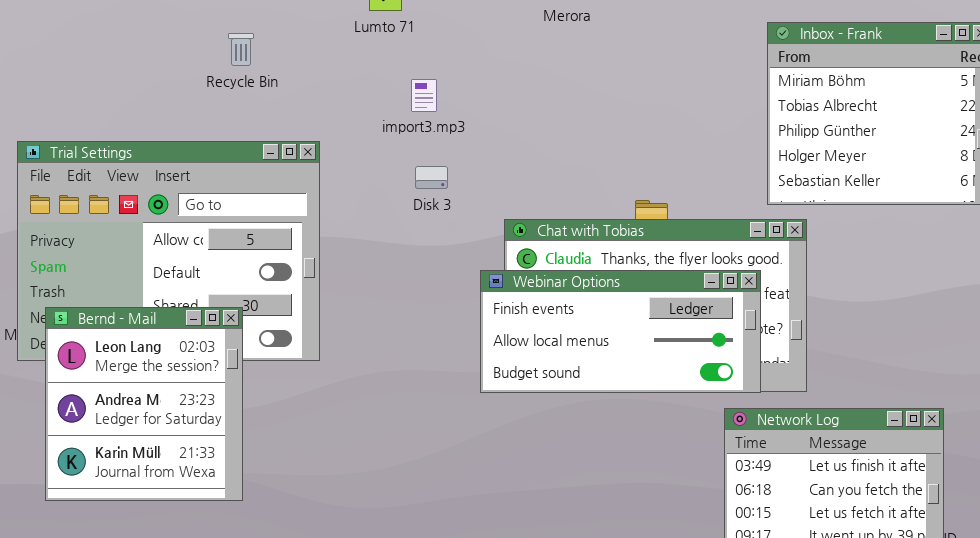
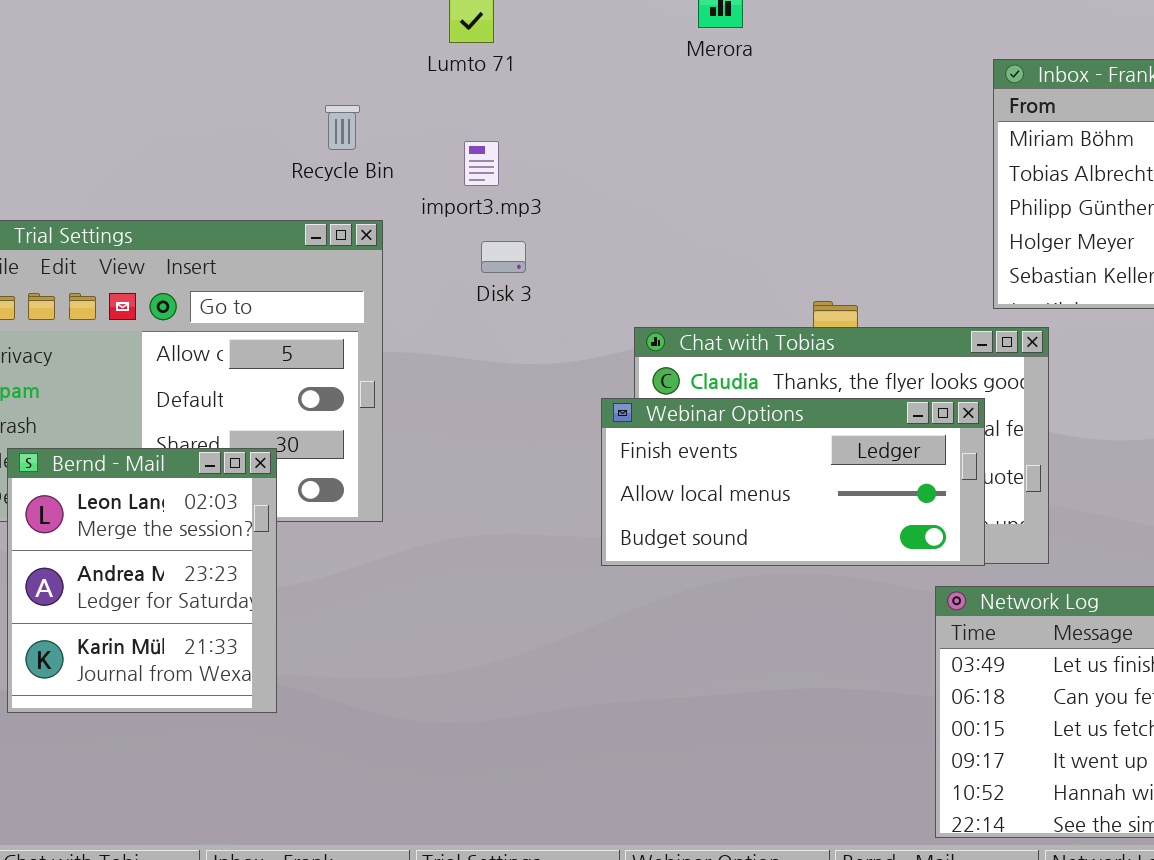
Recycle Bin: [228,33,254,66] -> [325,105,360,150], moved
import3.mp3: [411,79,437,112] -> [464,141,499,186], moved
Disk 3: [415,166,448,189] -> [481,241,526,273], moved

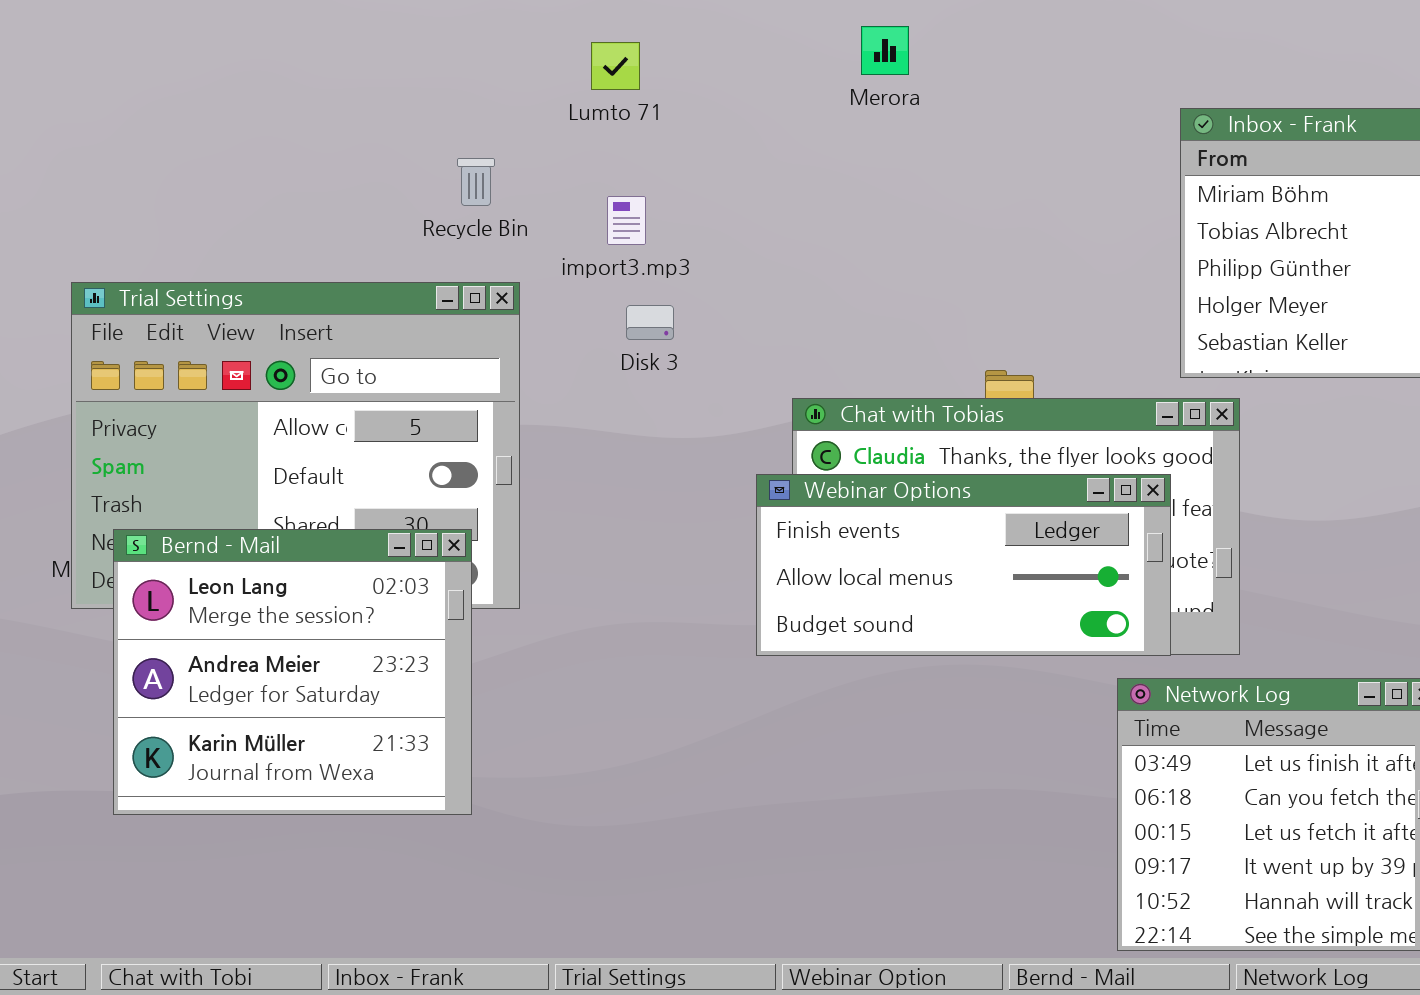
Bernd - Mail: [7,448,277,713] -> [113,529,472,815], resized

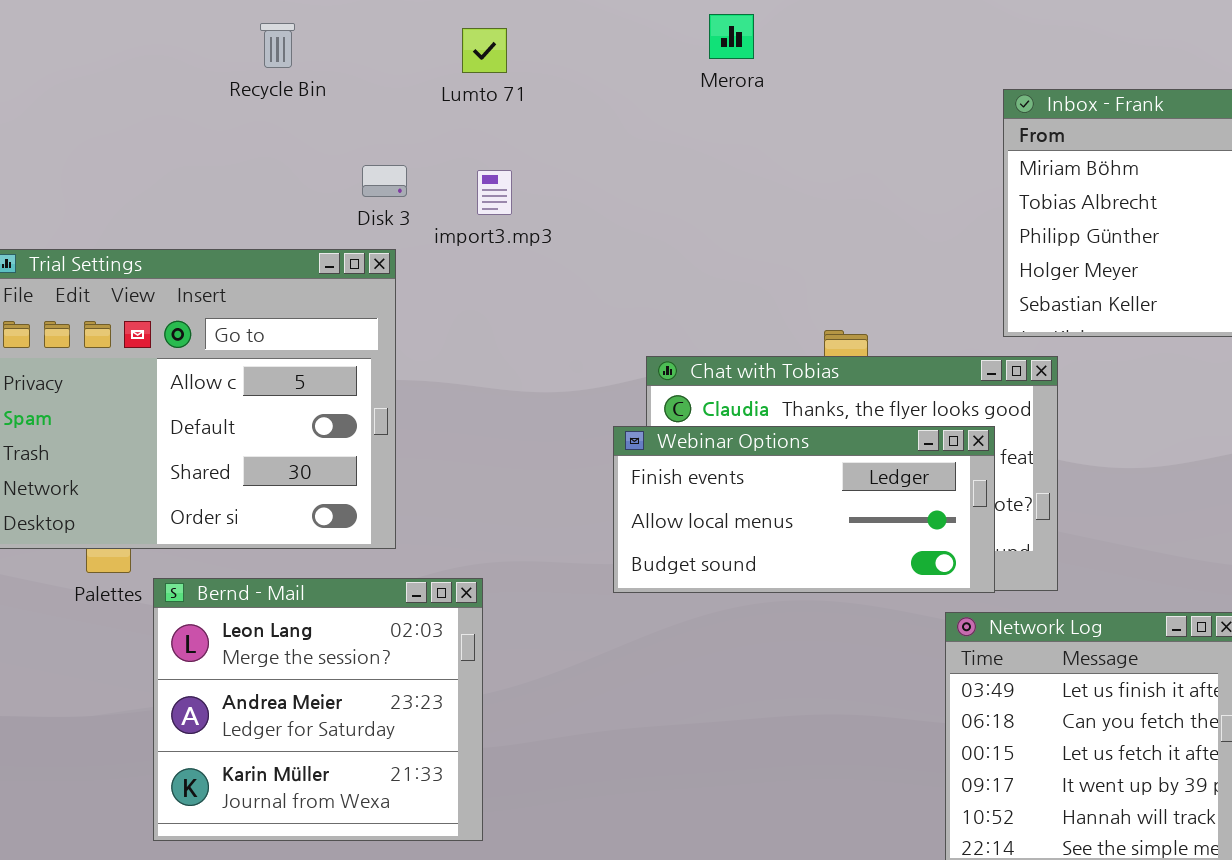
Recycle Bin: [457,158,495,206] -> [260,23,295,68], moved
Disk 3: [626,305,674,340] -> [362,165,407,197], moved
Bernd - Mail: [113,529,472,815] -> [153,578,483,841], moved

